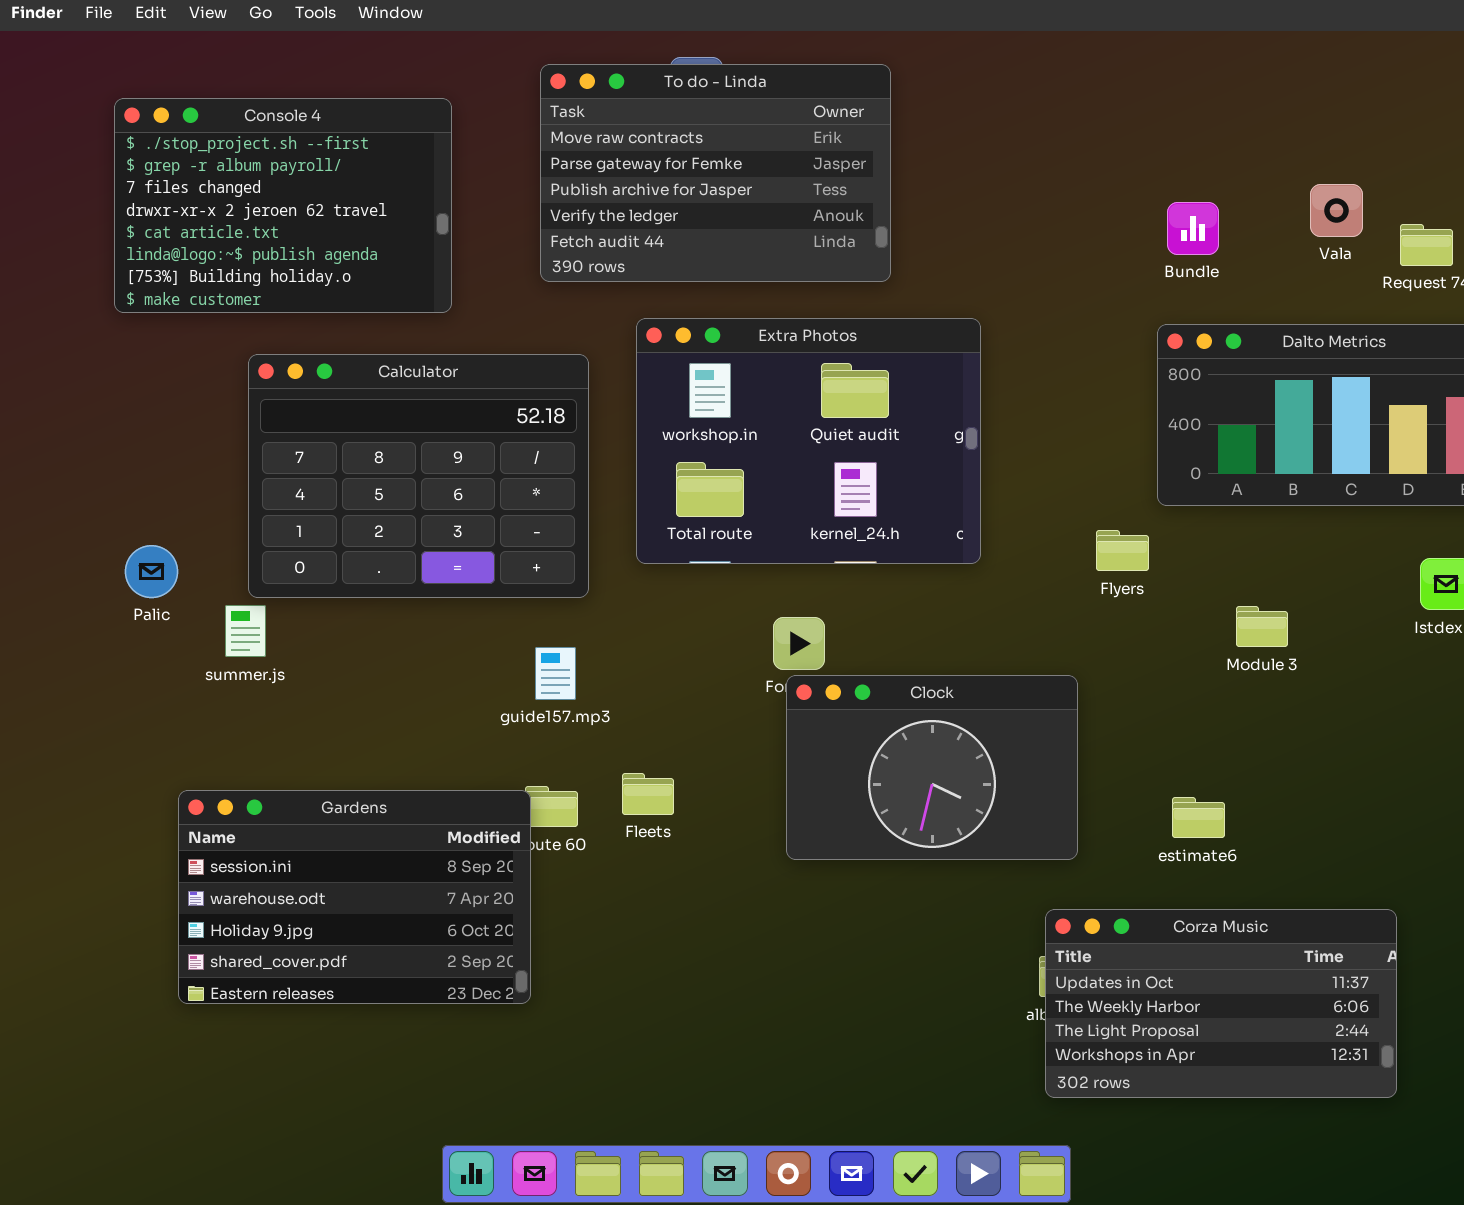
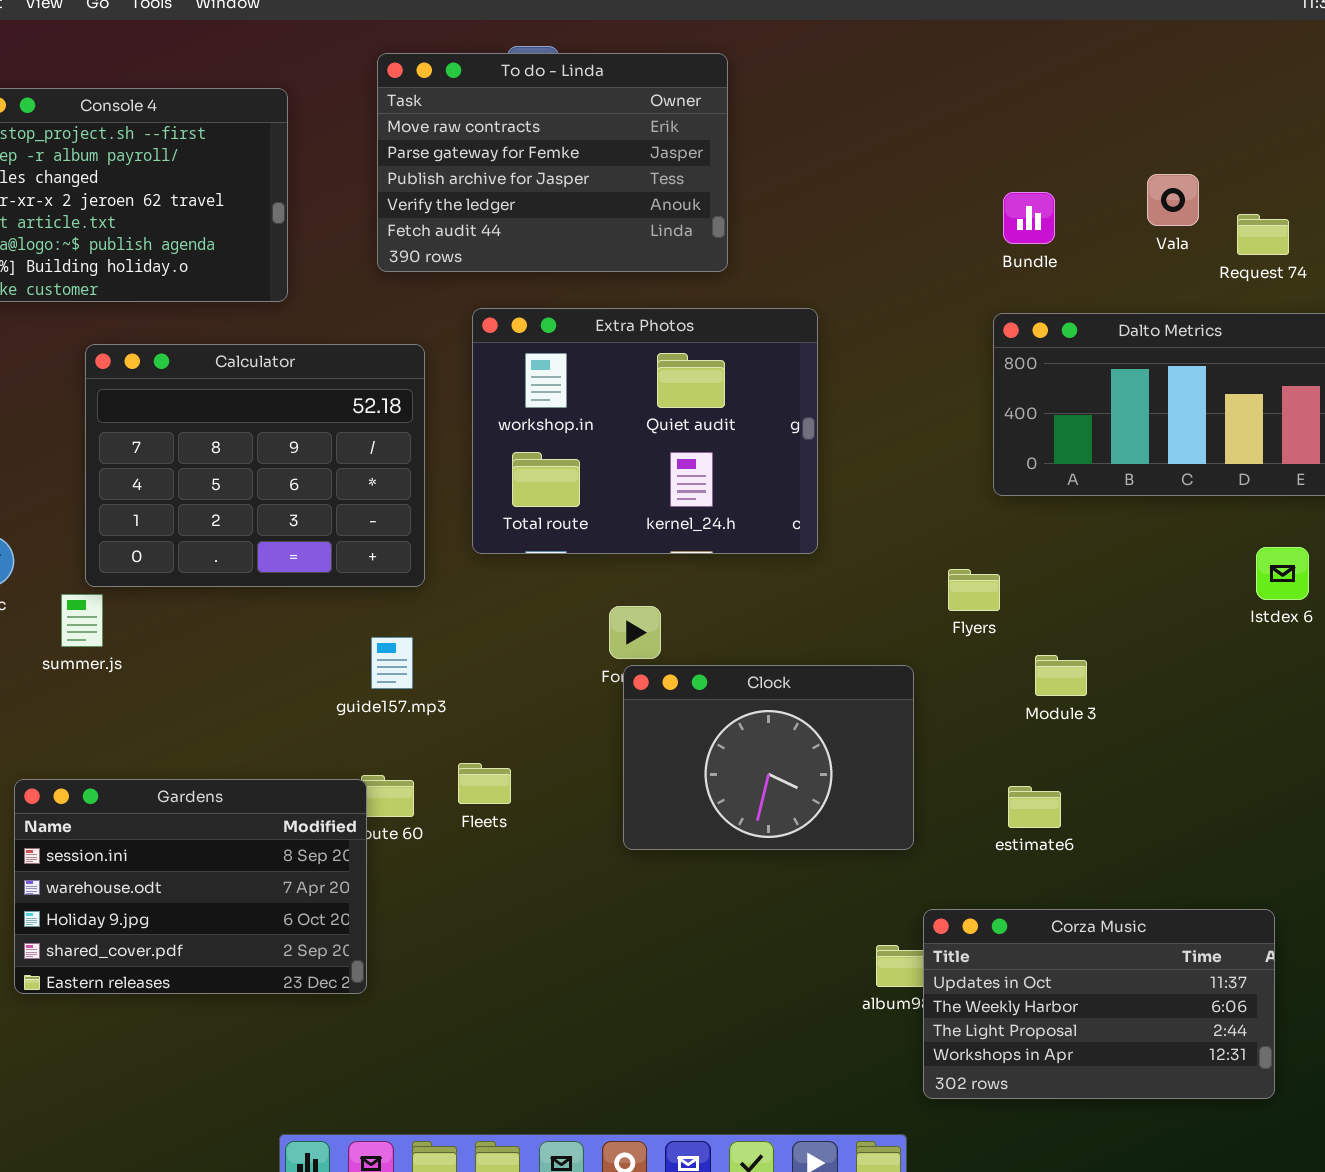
Flyers: [1096,530,1149,571] -> [948,569,1000,611], moved
Module 3: [1236,606,1288,647] -> [1035,655,1087,696], moved
Corza Music: [1045,909,1397,1098] -> [923,909,1275,1099], moved

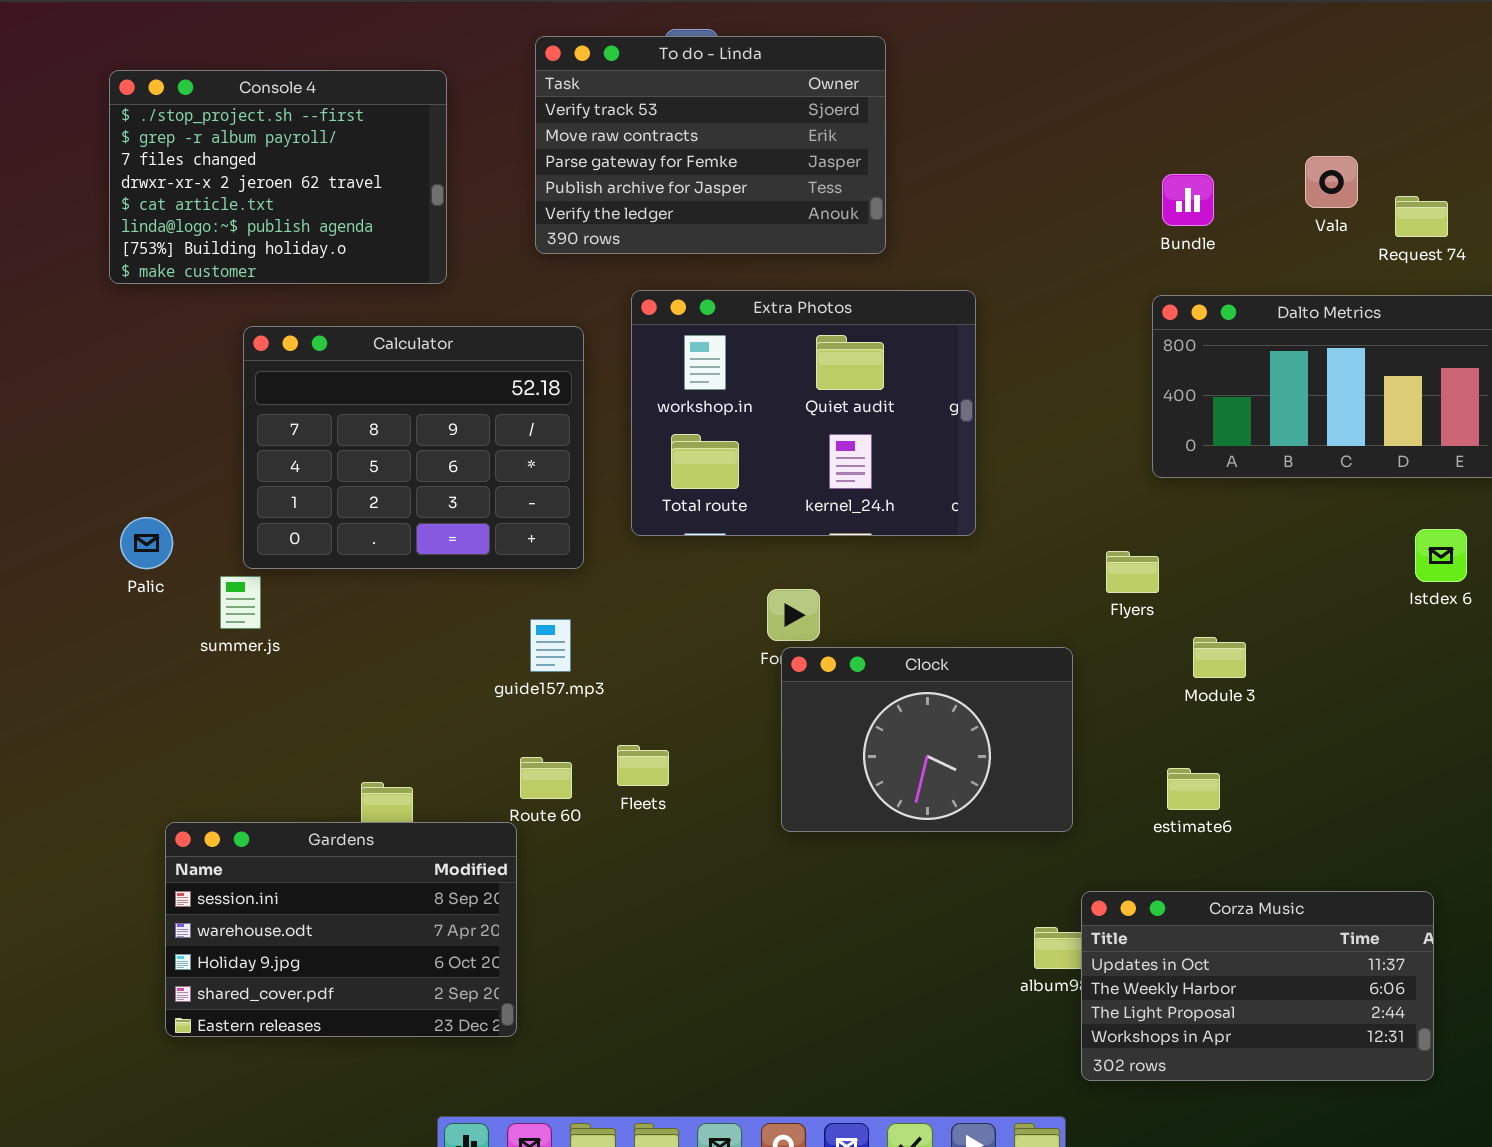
To do - Linda: [377,53,728,272] -> [535,36,886,254], scrolled up 1 row
Gardens: [14,779,367,994] -> [165,822,517,1037], moved

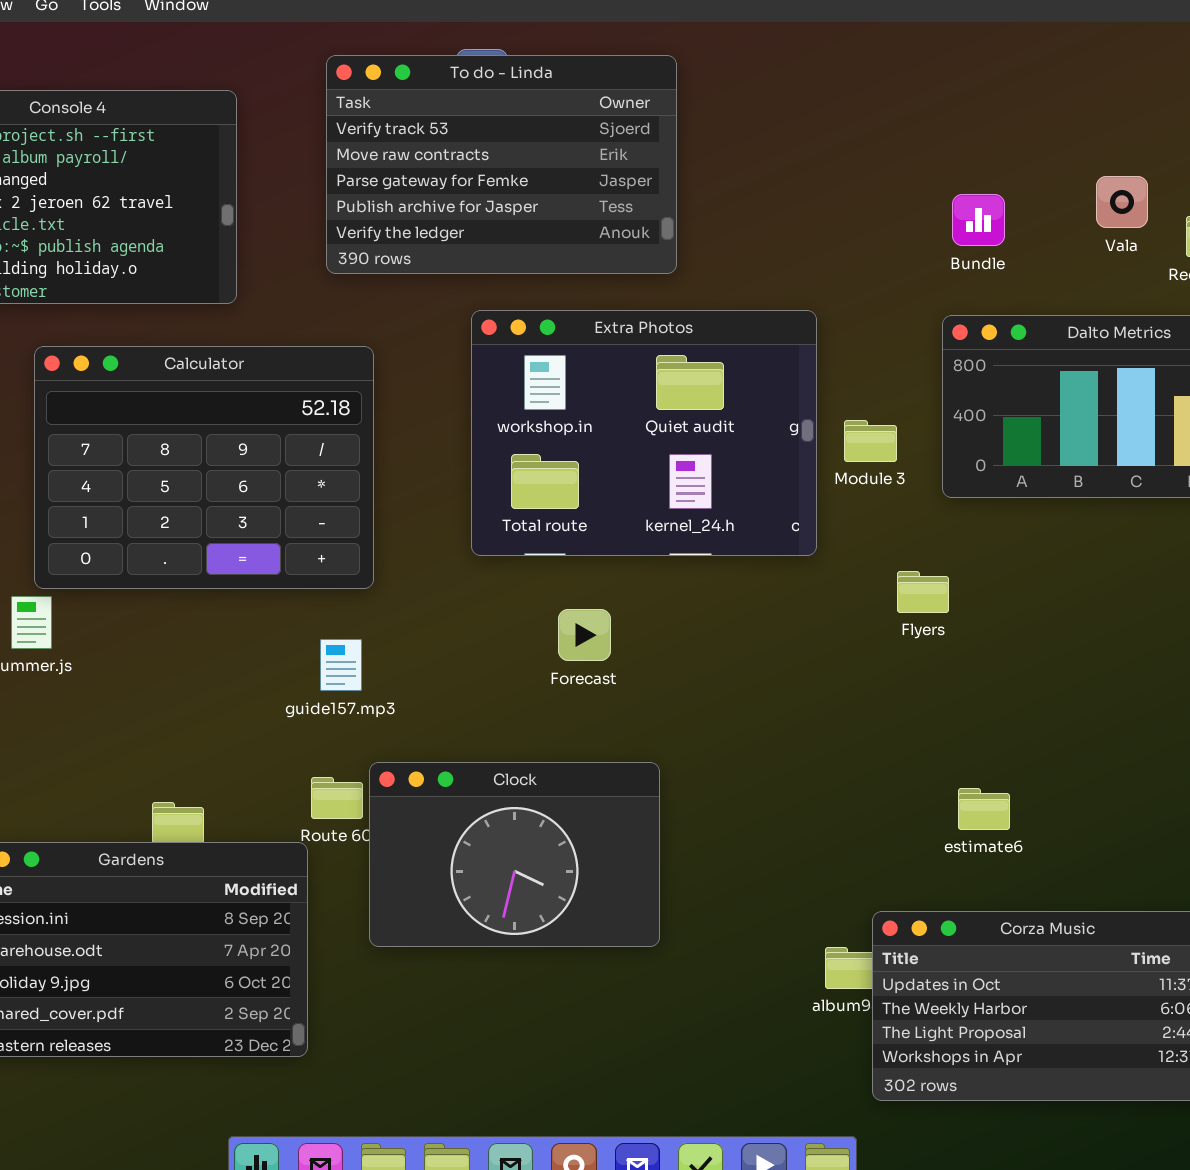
Extra Photos: [631,290,976,536] -> [471,310,817,556], moved
Module 3: [1193,637,1246,678] -> [844,420,897,462], moved
Clock: [781,647,1073,832] -> [369,762,660,947], moved

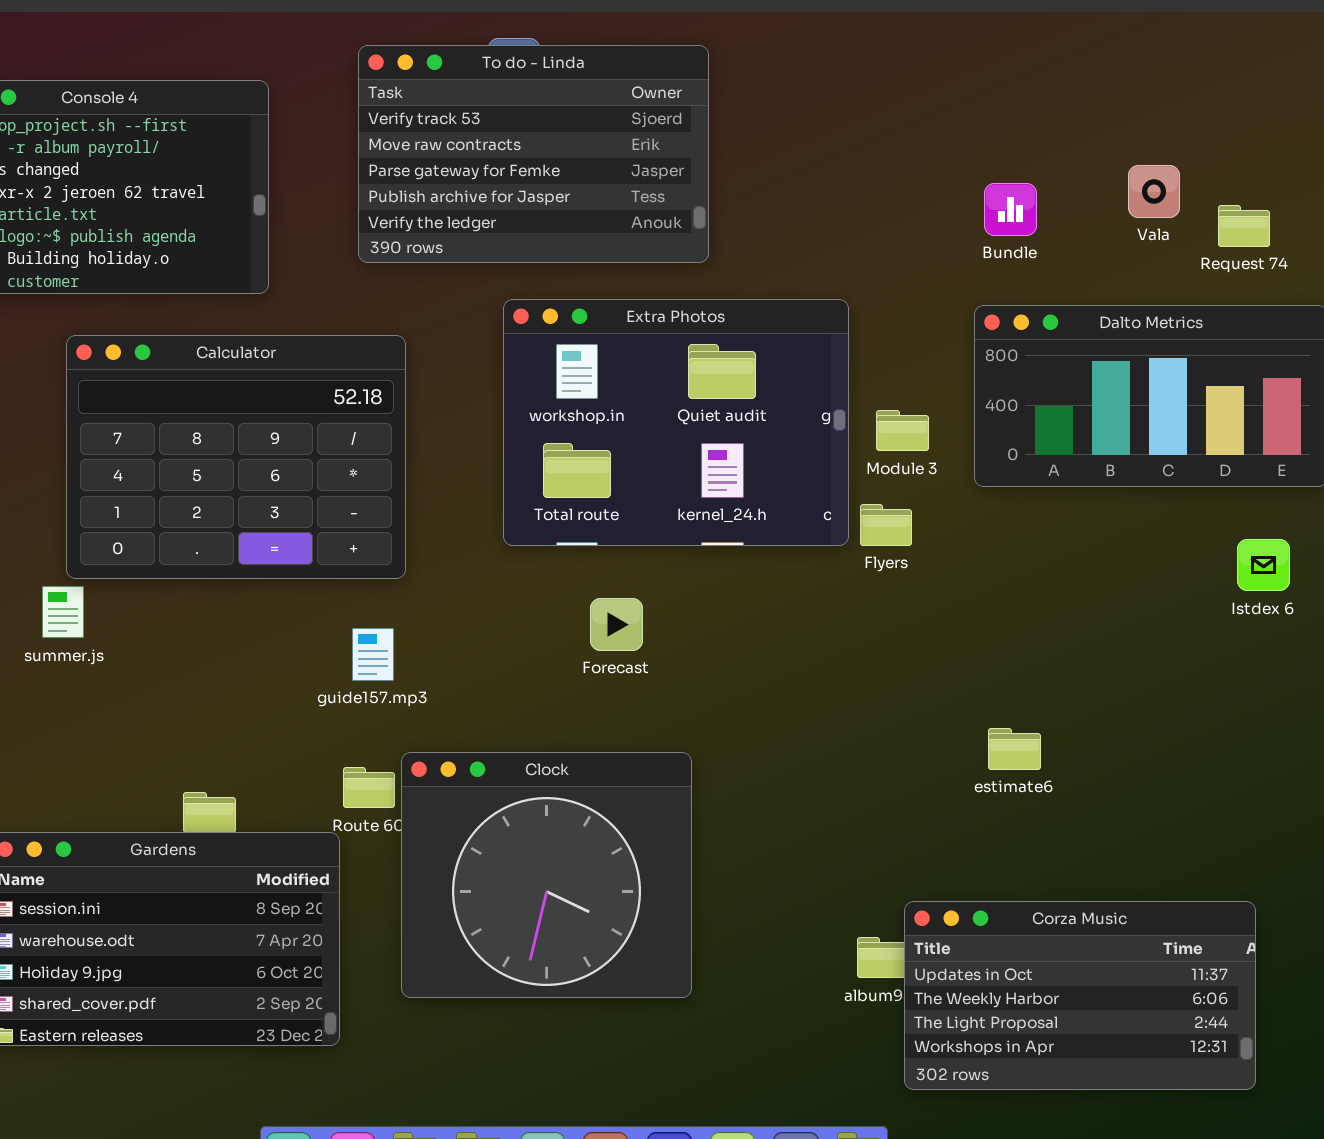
Flyers: [897,571,949,613] -> [860,504,912,546], moved
Clock: [369,762,660,947] -> [401,752,692,998], resized
estimate6: [958,788,1010,830] -> [988,728,1041,770], moved

